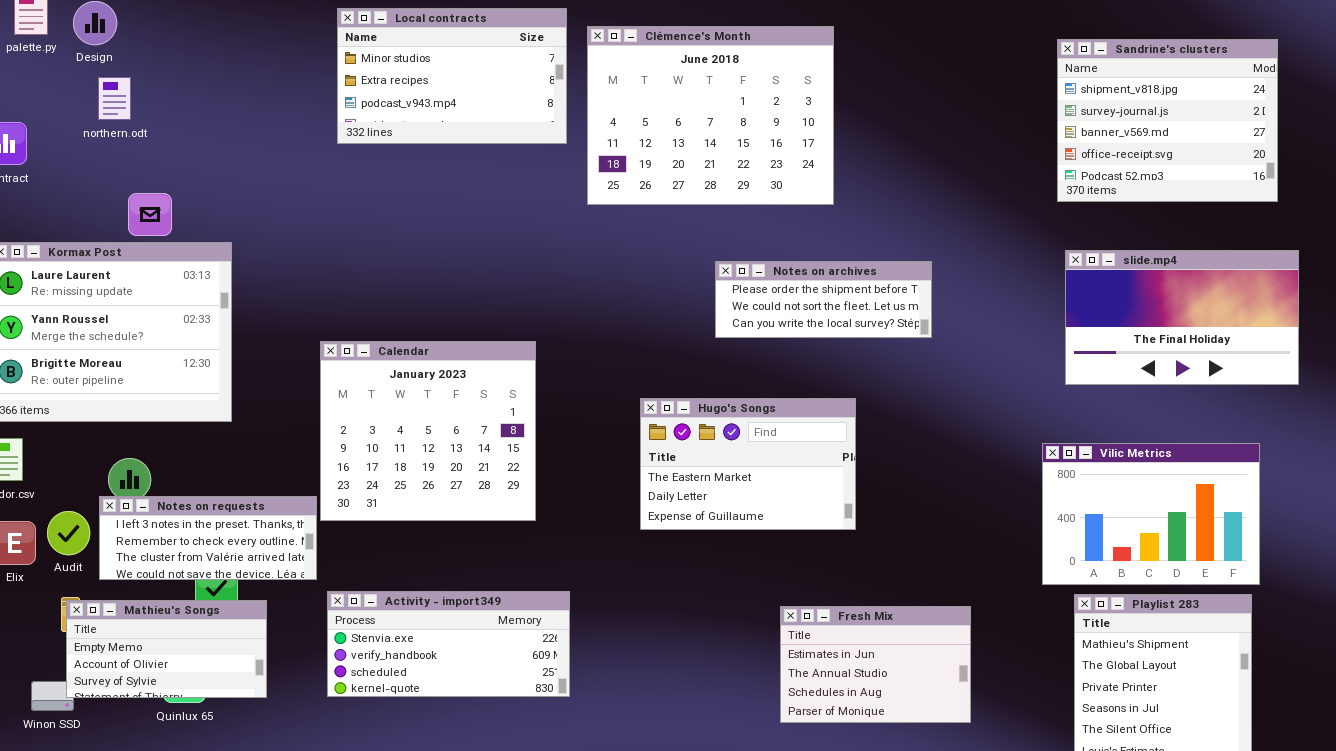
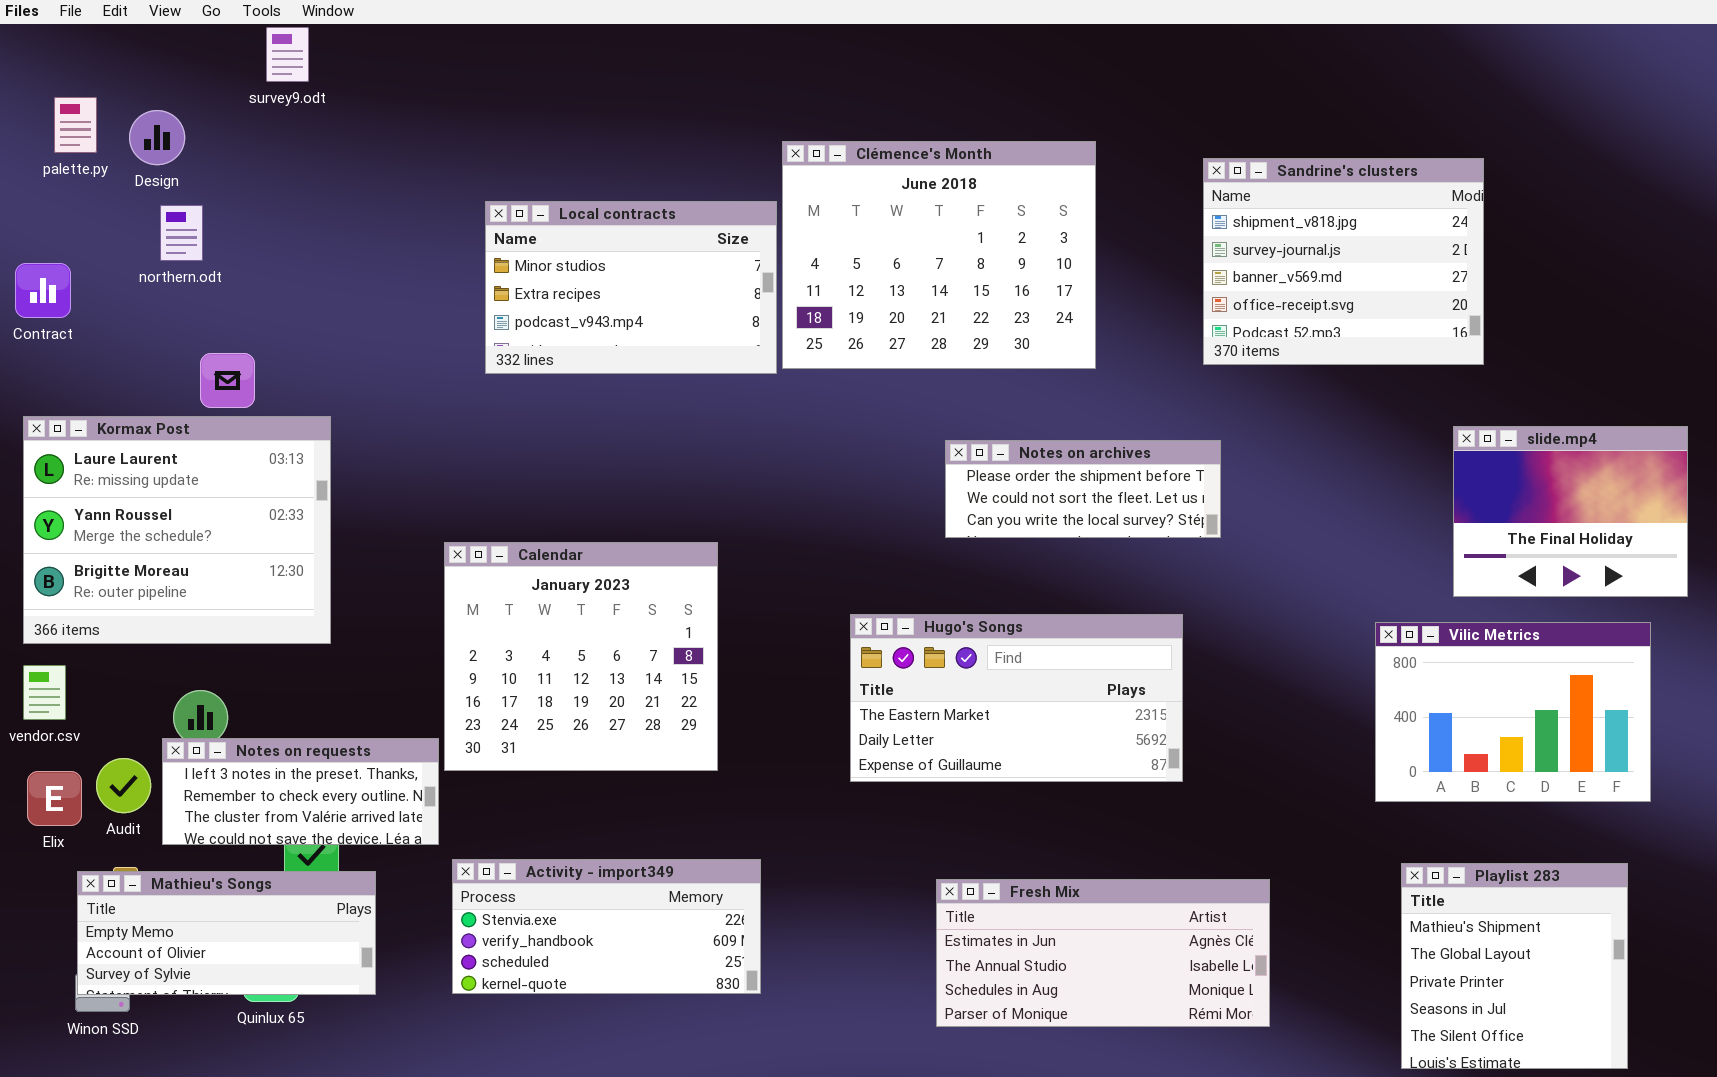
Local contracts: [337,8,567,144] -> [485,201,777,374], moved
Sandrine's clusters: [1057,39,1278,202] -> [1203,158,1484,365], moved
slide.mp4: [1065,250,1299,385] -> [1453,426,1688,597], resized
Hugo's Songs: [640,398,856,530] -> [850,614,1183,782], resized
Vilic Metrics: [1042,443,1260,585] -> [1375,622,1651,802], moved
Mathieu's Songs: [66,600,267,698] -> [77,871,376,995], resized
Fresh Mix: [780,606,971,723] -> [936,879,1270,1027], resized

